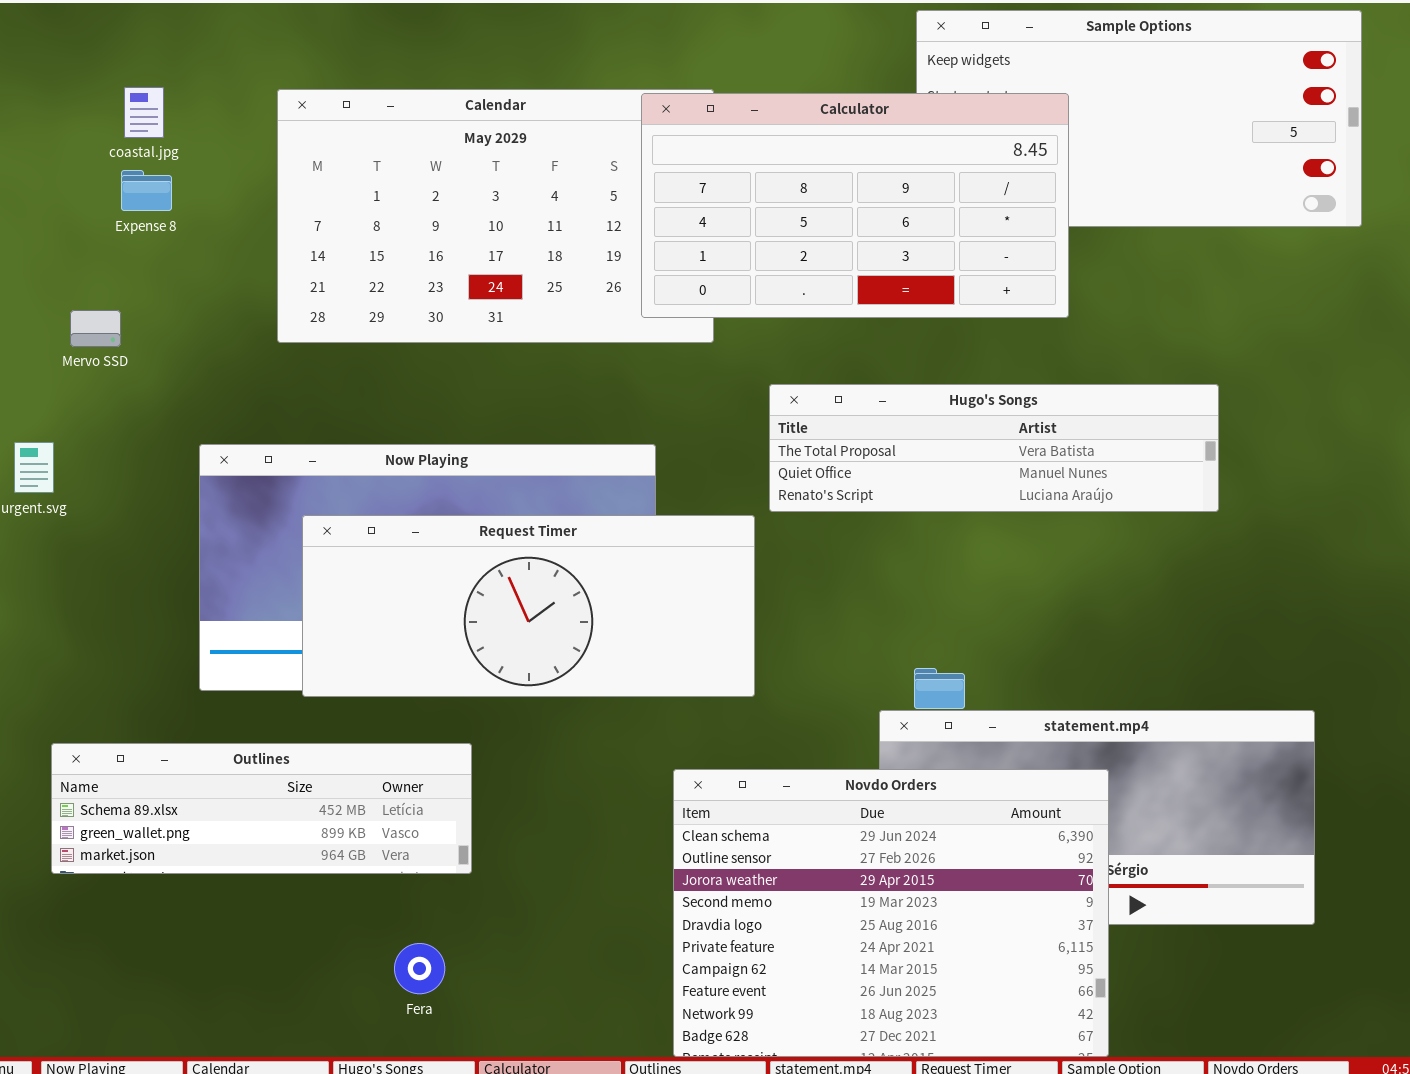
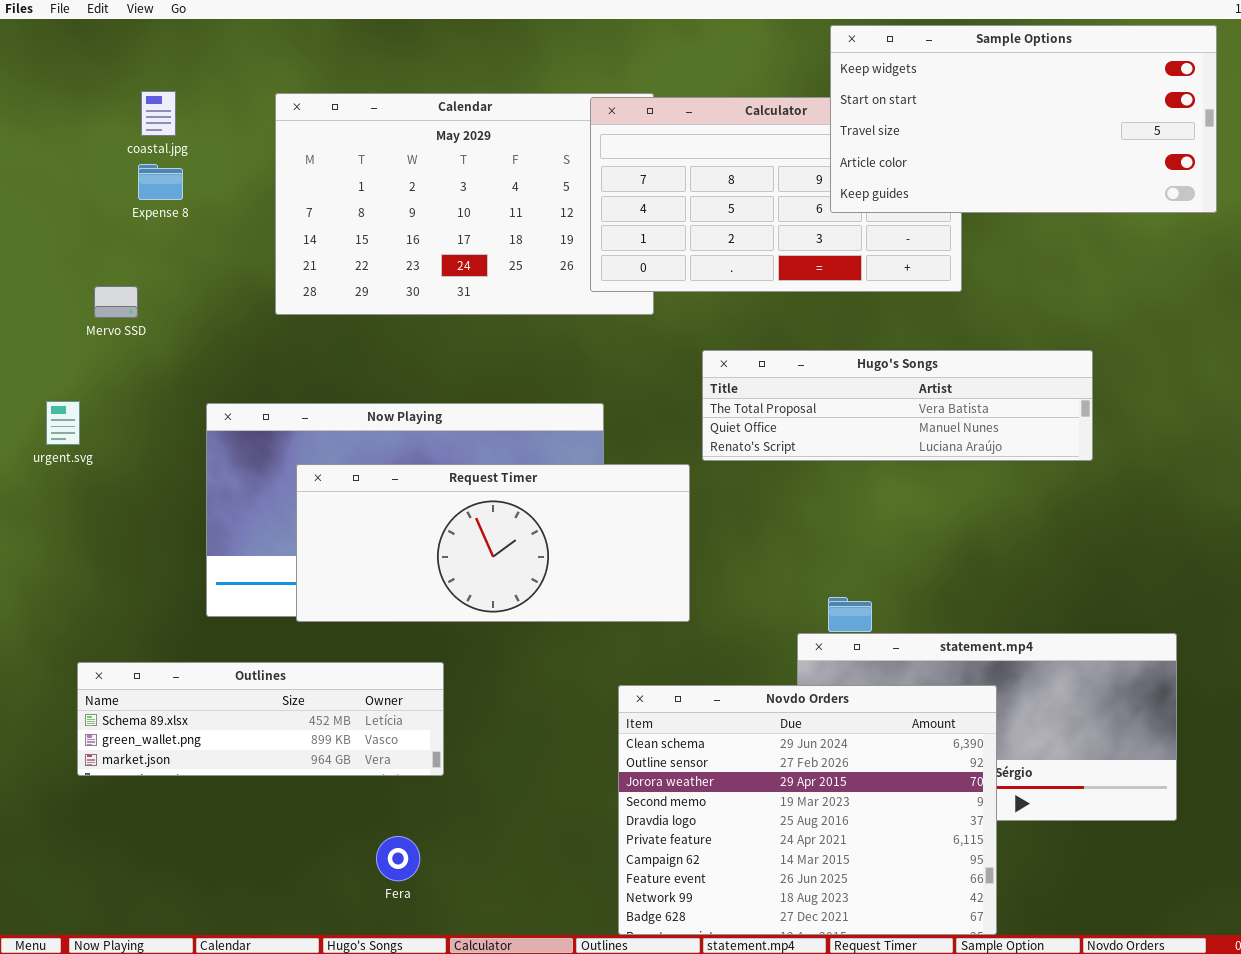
Sample Options: [916,10,1362,227] -> [830,25,1217,213], raised

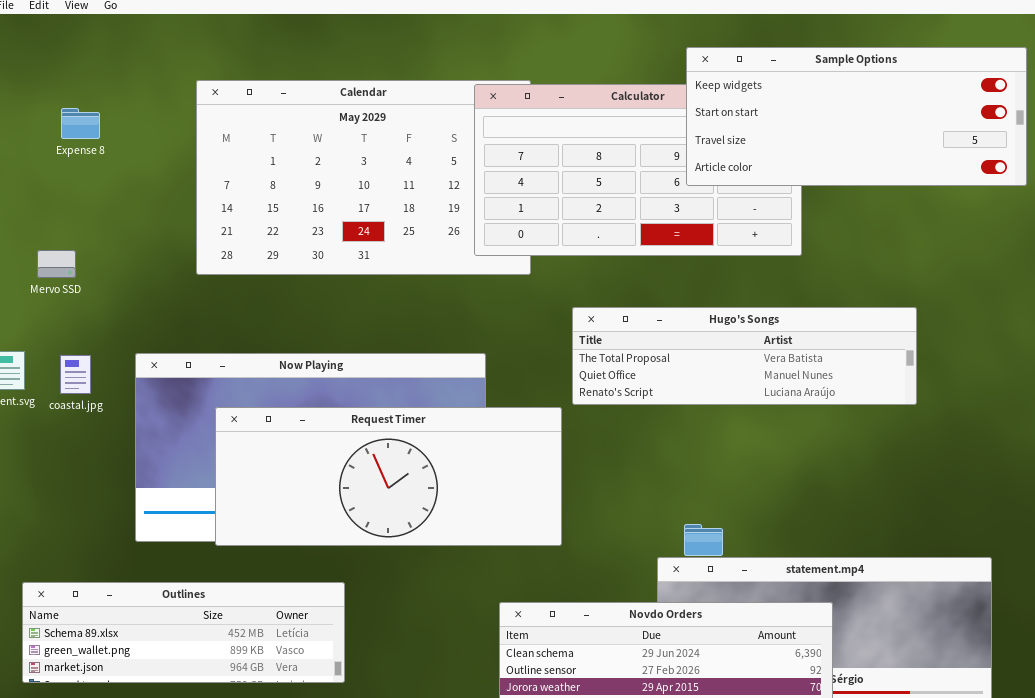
Sample Options: [830,25,1217,213] -> [686,47,1027,186], resized
coastal.jpg: [141,91,176,136] -> [60,355,91,394], moved
Expense 8: [138,164,183,200] -> [61,108,100,139], moved

